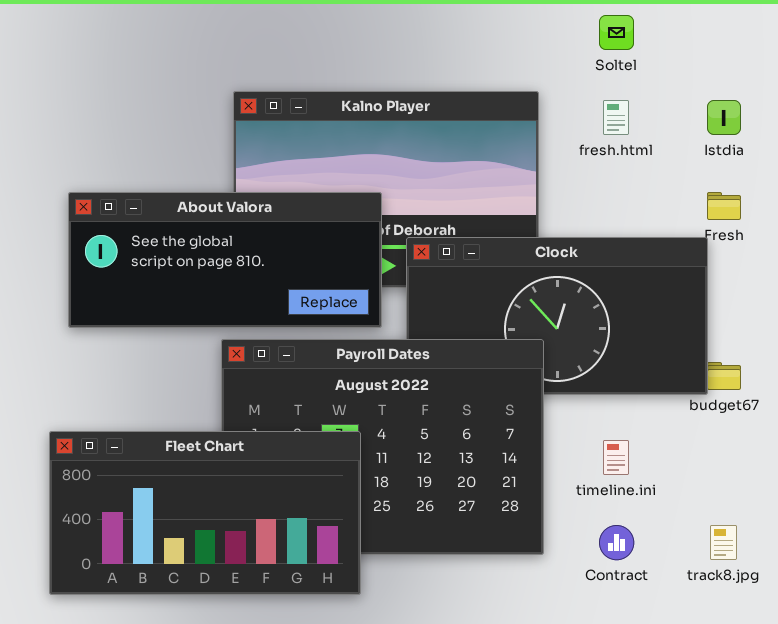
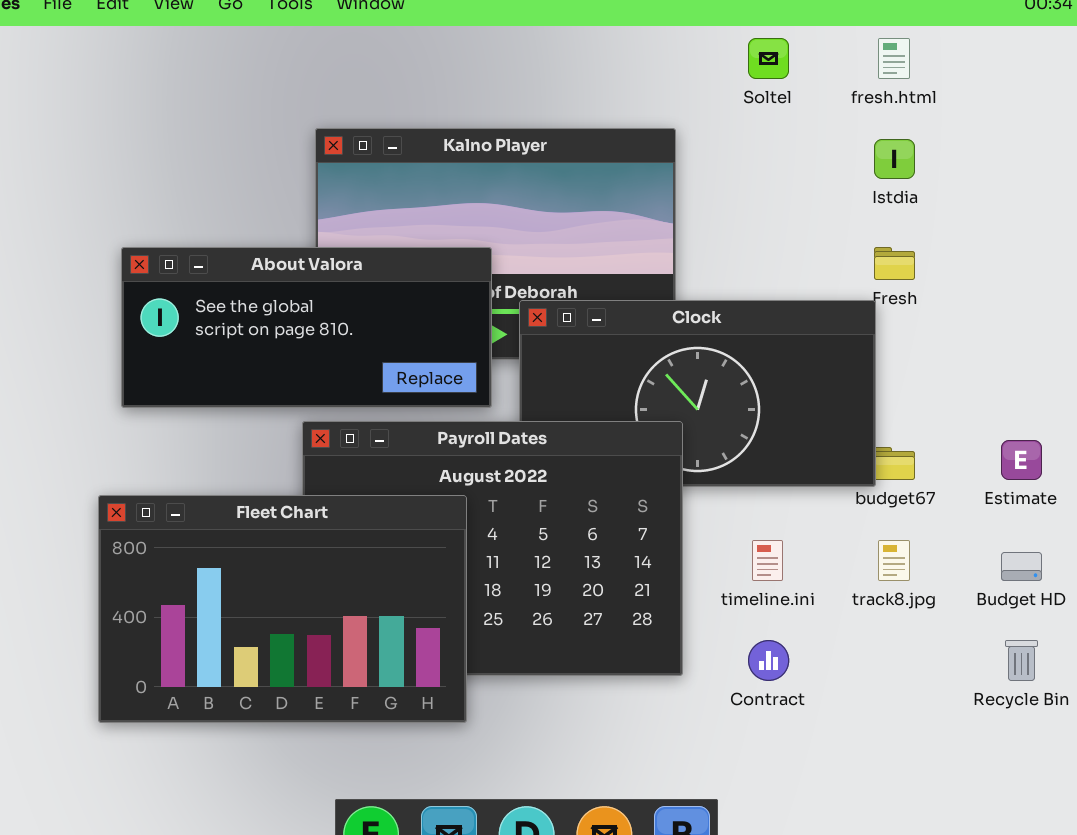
fresh.html: [603,100,629,135] -> [878,38,910,79], moved
Fleet Chart: [49,431,361,595] -> [98,495,467,723], resized
track8.jpg: [710,525,737,560] -> [878,540,910,581], moved

